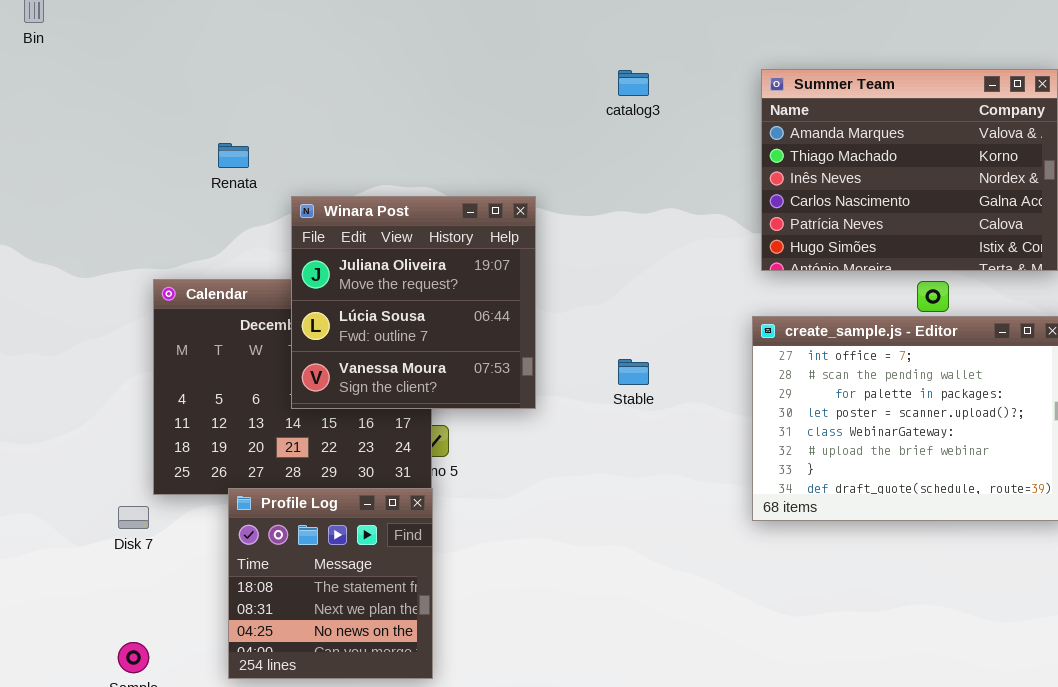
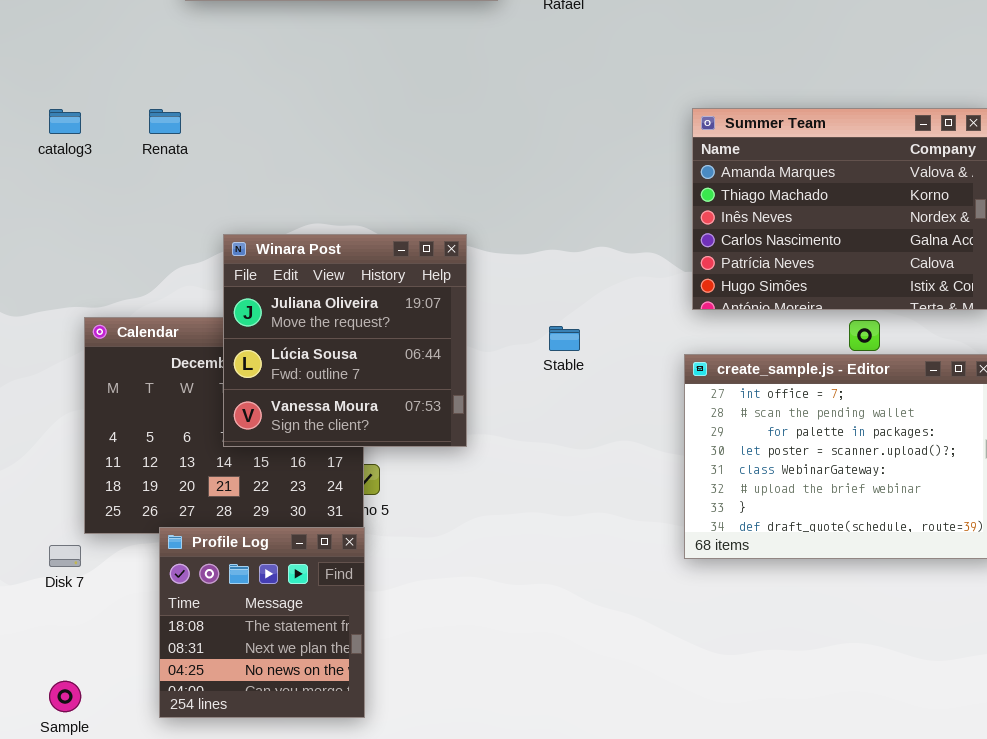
catalog3: [618,70,649,96] -> [49,109,81,134], moved
Renata: [218,143,249,168] -> [149,109,181,134], moved
Stable: [618,359,649,385] -> [549,326,580,351], moved

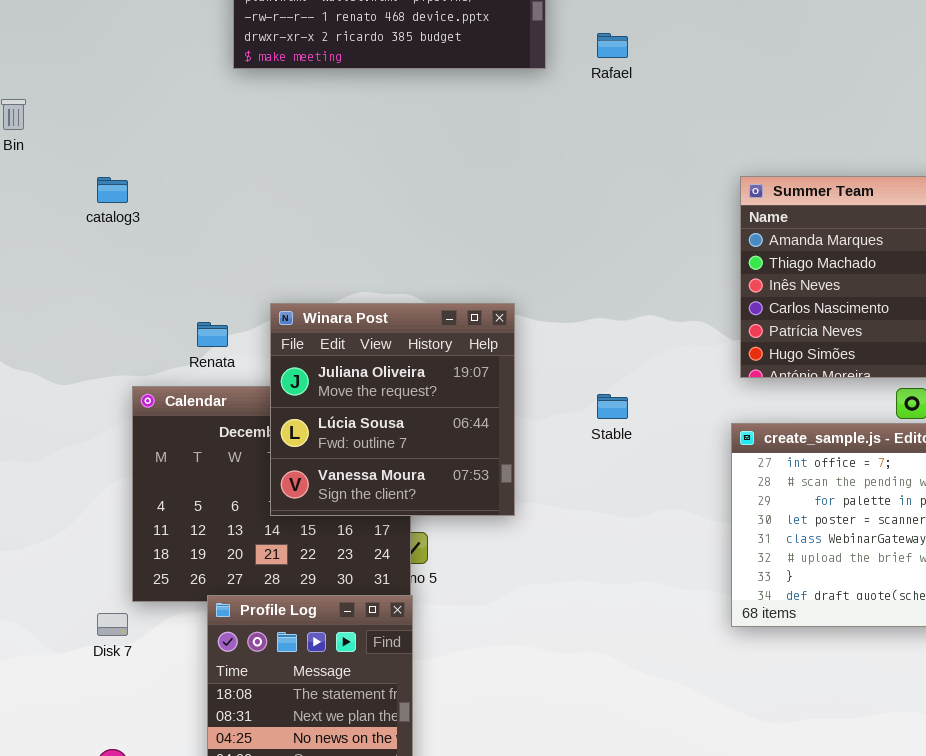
Renata: [149,109,181,134] -> [197,322,228,347], moved

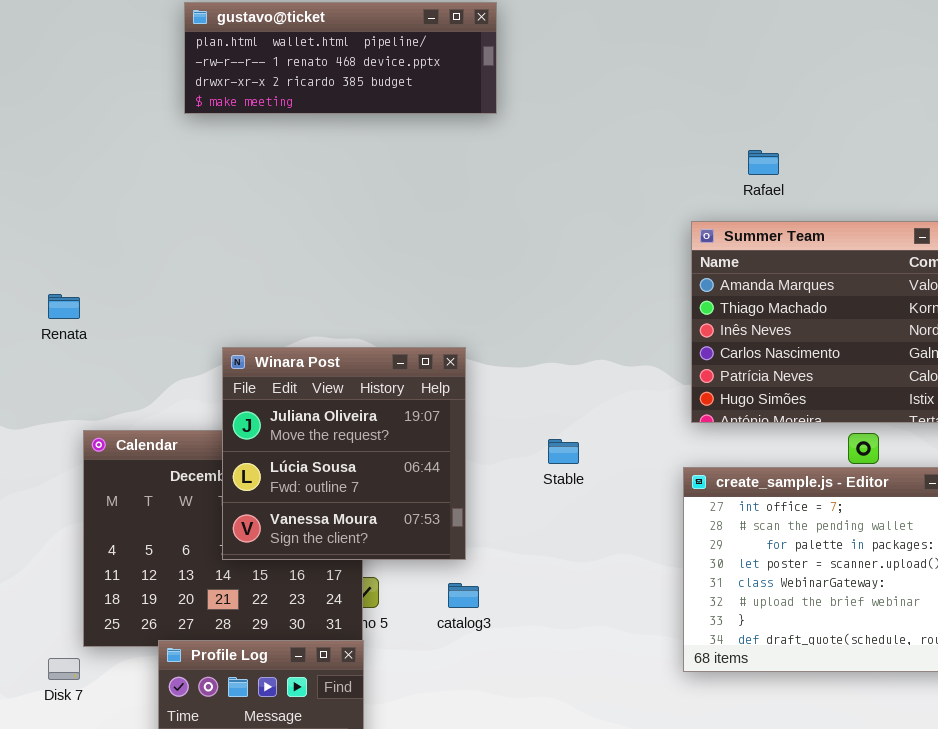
Rafael: [597,33,628,58] -> [748,150,779,175], moved
catalog3: [97,177,128,203] -> [448,583,479,608], moved
Renata: [197,322,228,347] -> [48,294,80,319], moved

